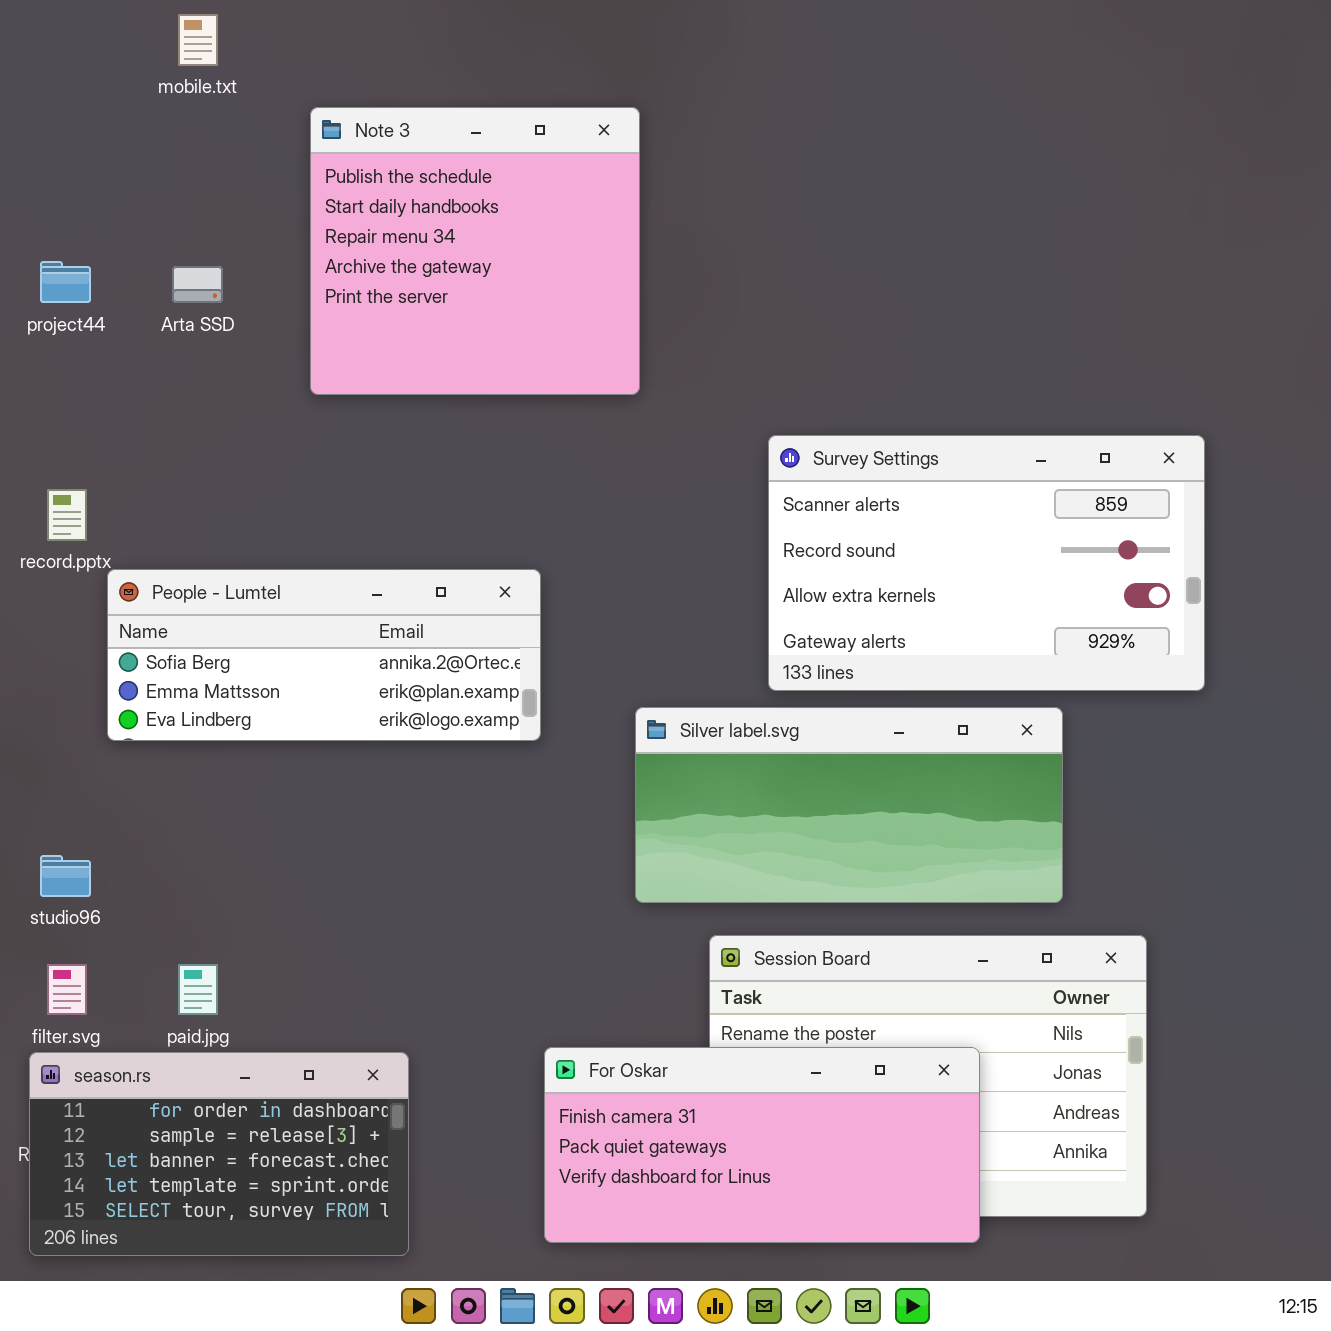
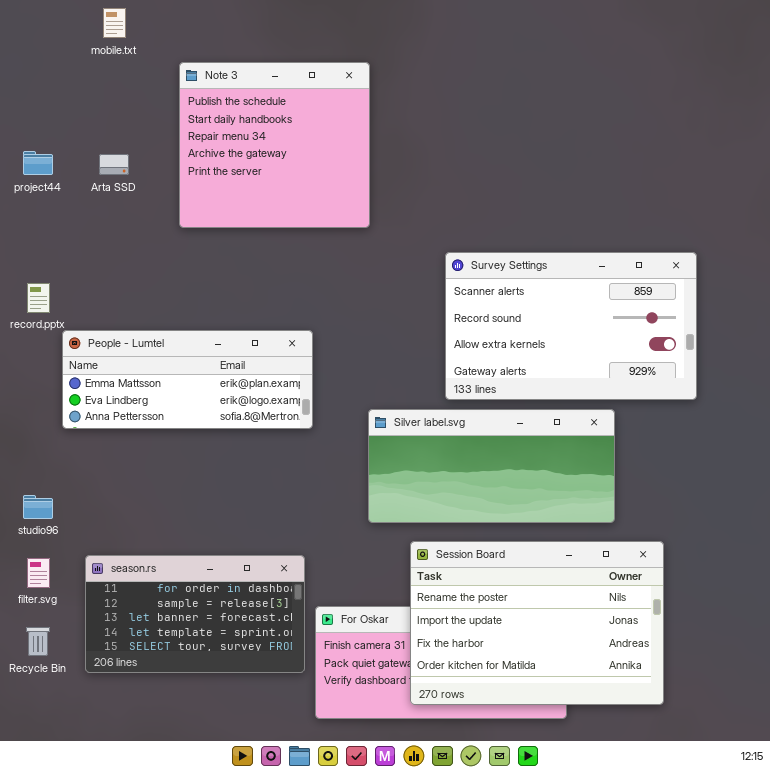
People - Lumtel: [107,569,541,741] -> [62,330,313,429], scrolled down 1 row
Session Board: [709,935,1147,1217] -> [410,541,664,705], raised
season.rs: [29,1052,409,1256] -> [85,555,305,673], moved

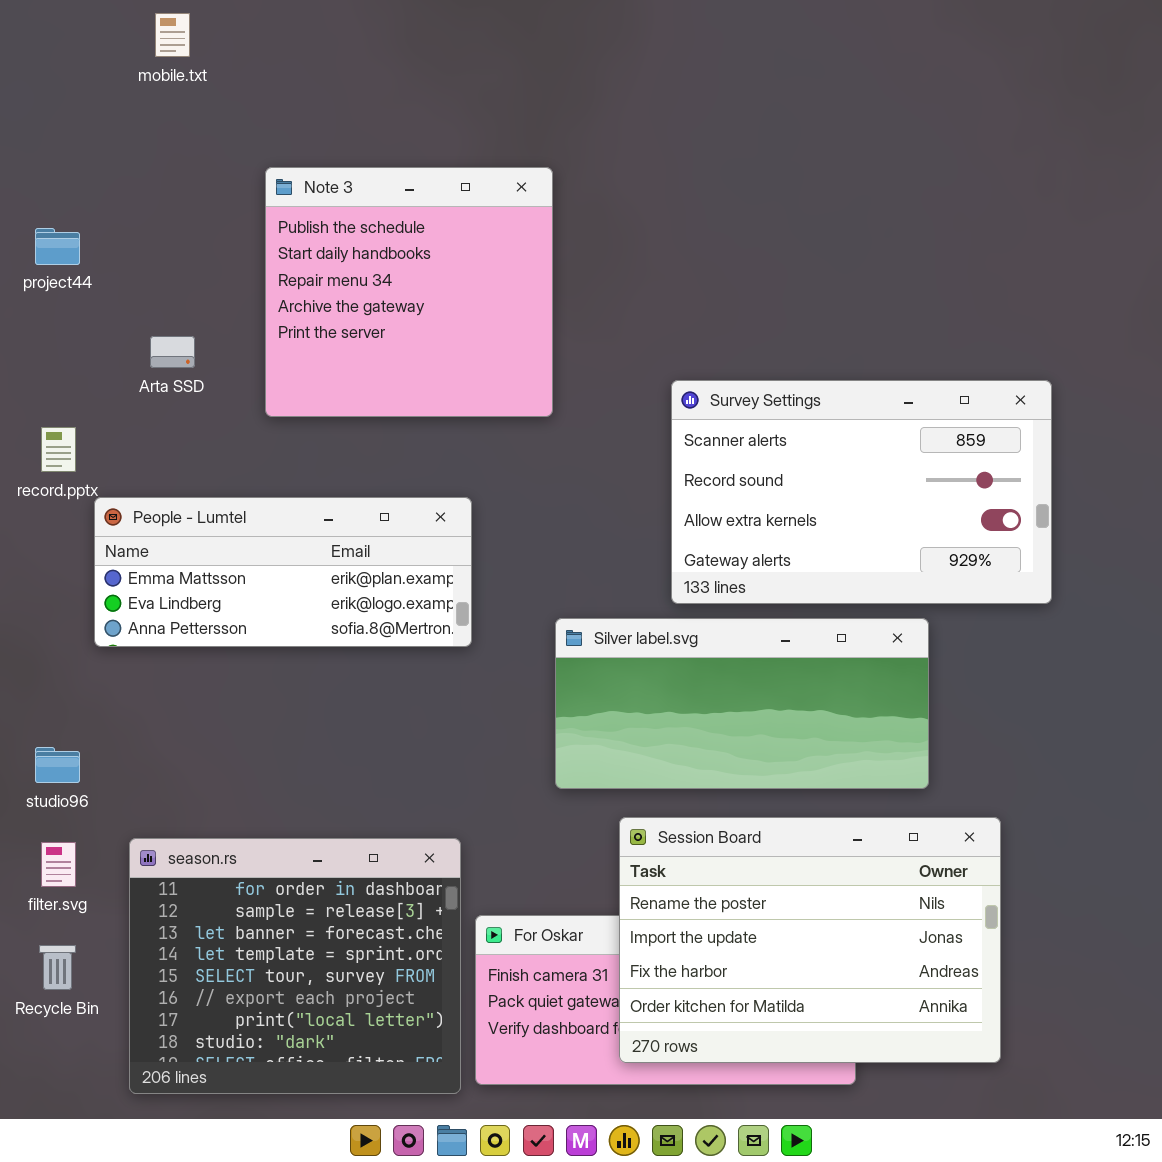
Note 3: [179,62,370,228] -> [265,167,553,417], moved
Arta SSD: [99,154,129,175] -> [150,336,195,368], moved
season.rs: [85,555,305,673] -> [129,838,461,1094], resized

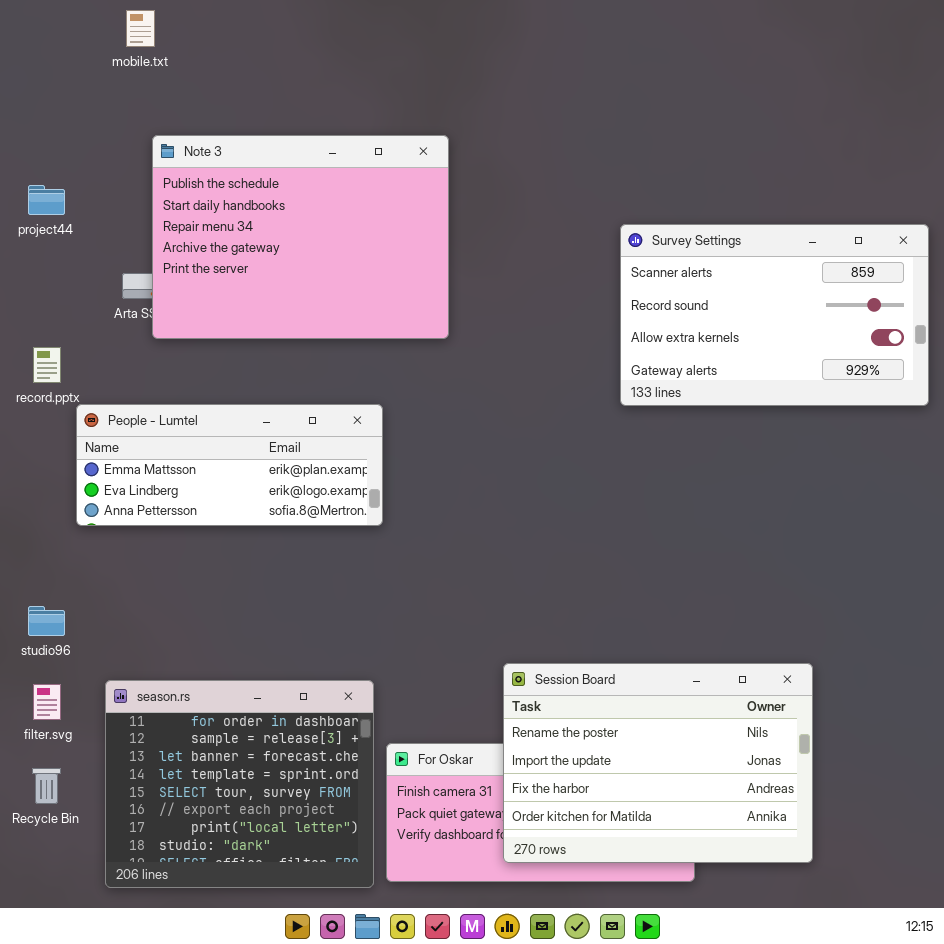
Note 3: [265,167,553,417] -> [152,135,449,339], resized
Survey Settings: [671,380,1052,604] -> [620,224,929,406], moved
Silver label.svg: [555,618,929,789] -> none, closed

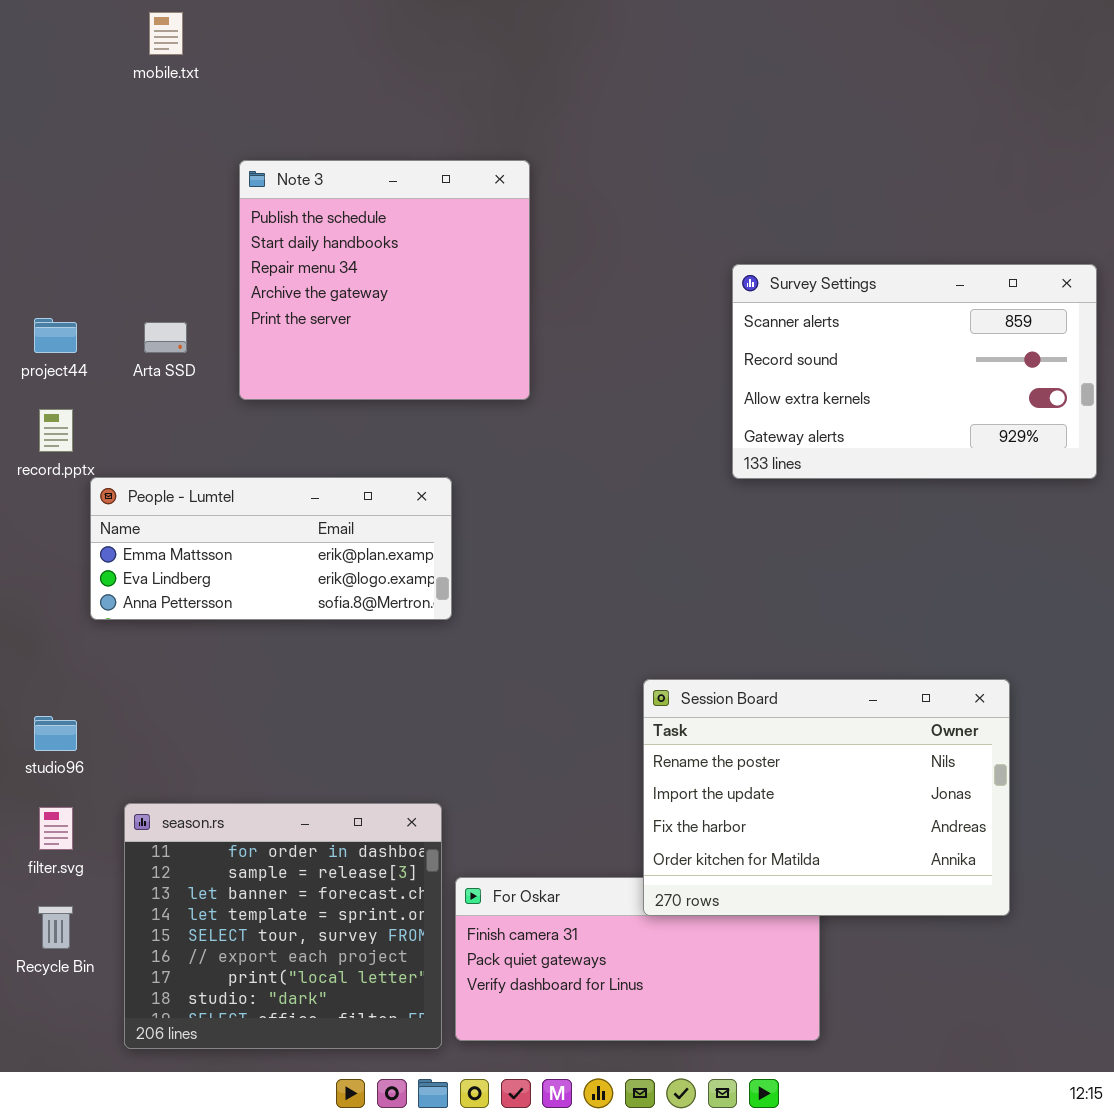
Note 3: [152,135,449,339] -> [239,160,530,400], resized
project44: [28,185,65,215] -> [34,318,77,353], moved
Session Board: [503,663,813,863] -> [643,679,1010,916], moved

